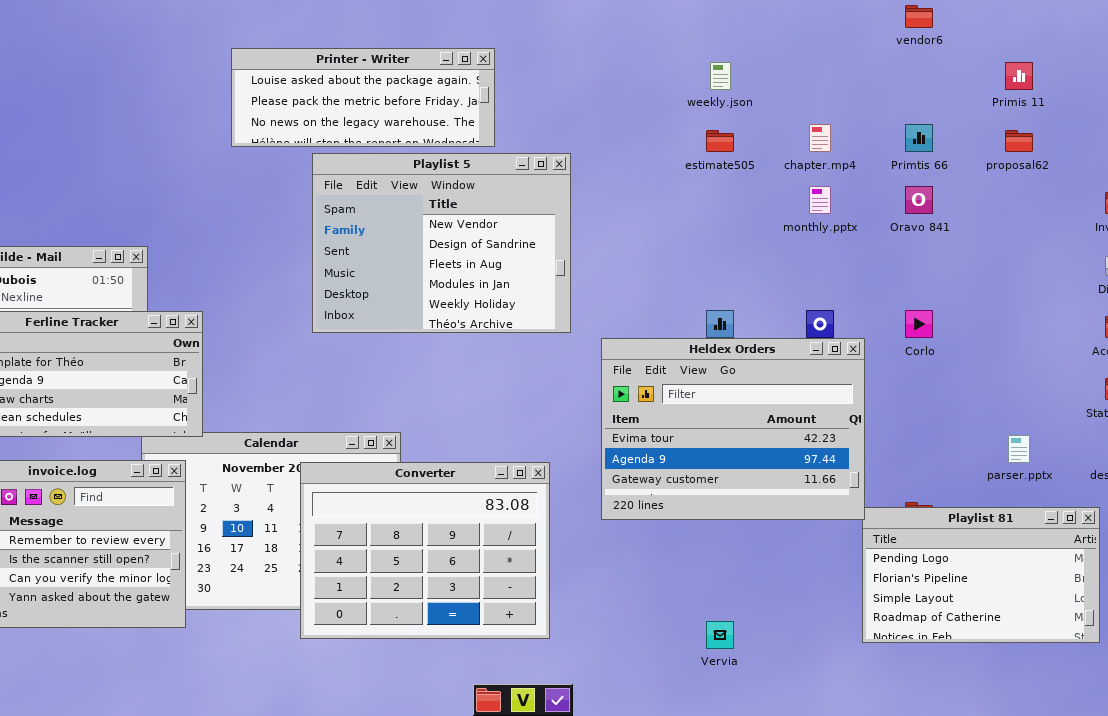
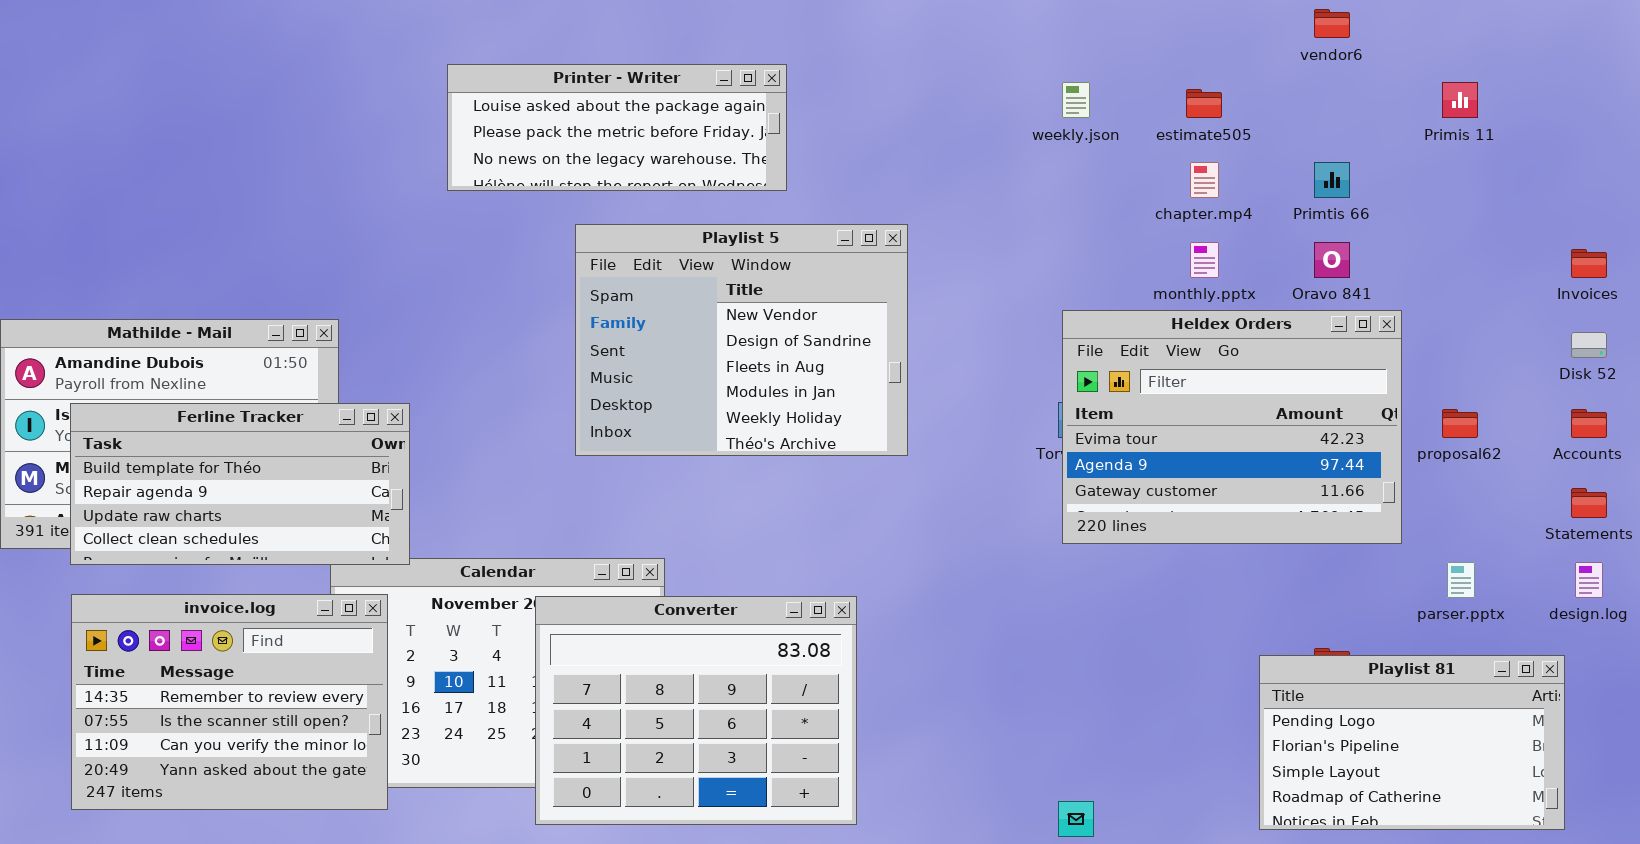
estimate505: [706,130,734,152] -> [1186,89,1222,118], moved
proposal62: [1005,130,1033,152] -> [1442,409,1478,438], moved
Playlist 5: [312,153,571,333] -> [575,224,908,456], moved
Heldex Orders: [601,338,865,520] -> [1062,310,1402,544], moved

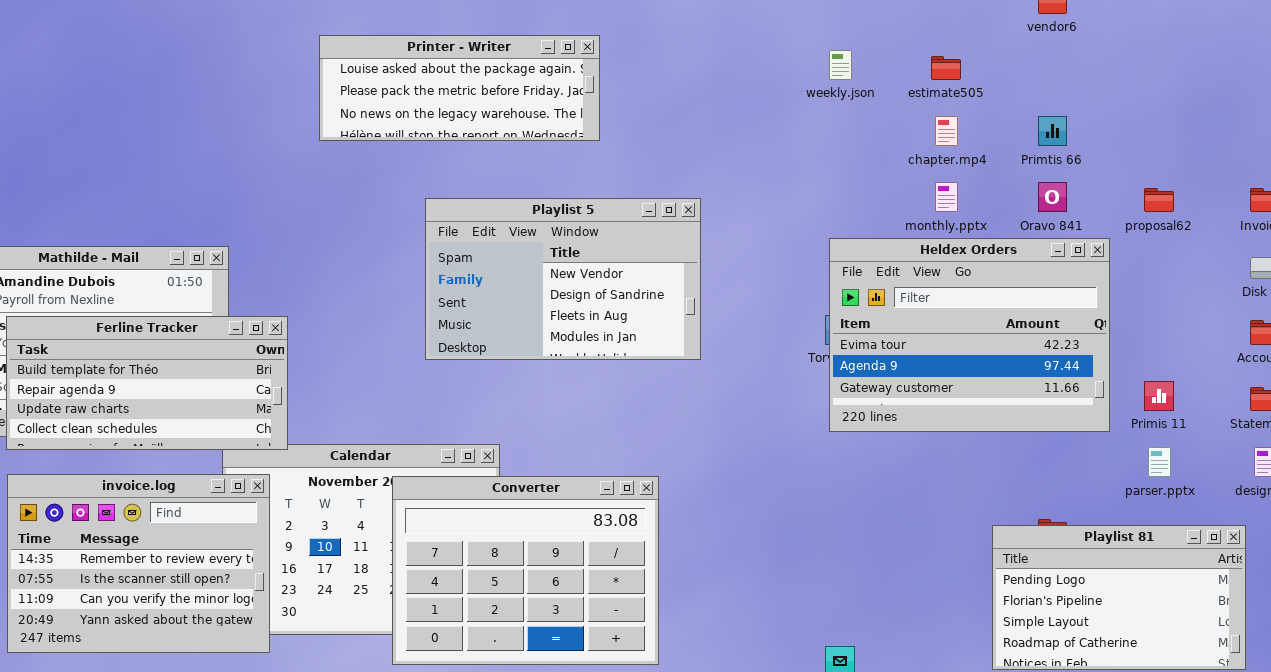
Primis 11: [1442,82,1478,118] -> [1144,381,1174,411], moved
Playlist 5: [575,224,908,456] -> [425,198,701,360], resized
proposal62: [1442,409,1478,438] -> [1144,188,1174,212], moved

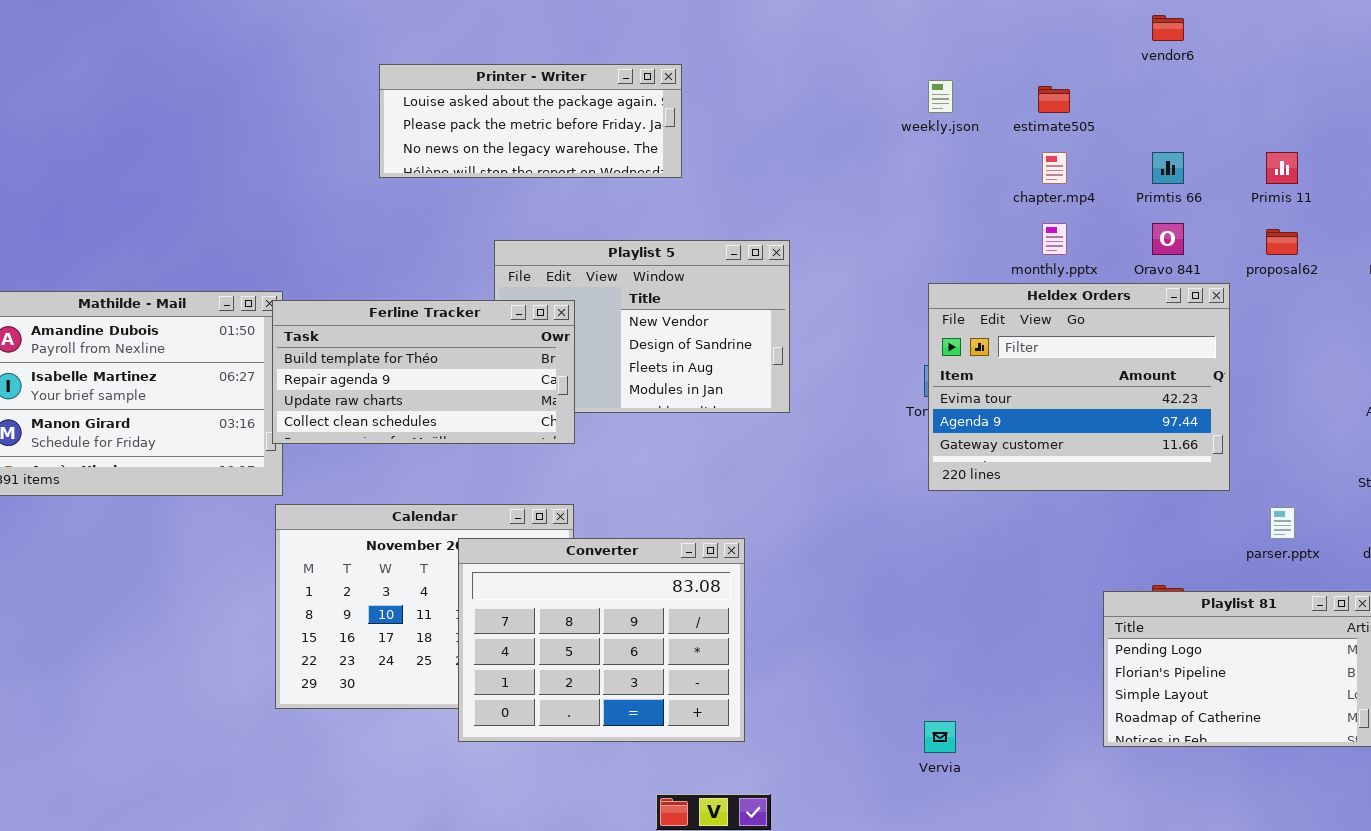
Ferline Tracker: [6,316,288,450] -> [272,300,575,444], moved
Primis 11: [1144,381,1174,411] -> [1266,152,1298,184], moved
invoice.log: [7,474,270,653] -> none, closed

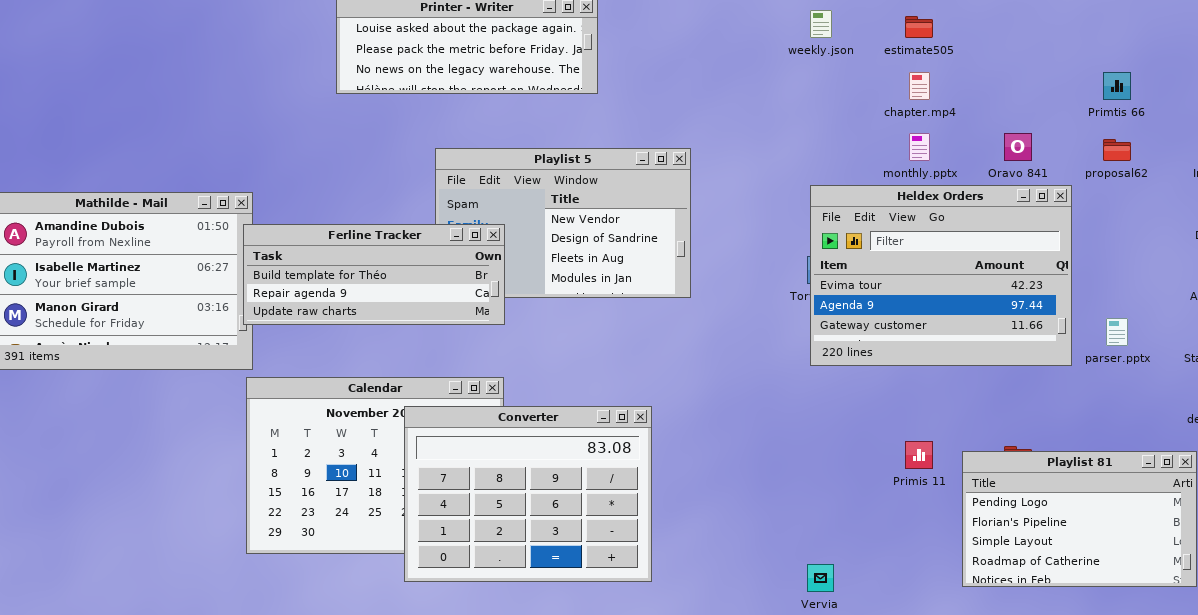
Primtis 66: [1152,152,1184,184] -> [1103,72,1131,100], moved
Primis 11: [1266,152,1298,184] -> [905,441,933,469], moved
Ferline Tracker: [272,300,575,444] -> [243,224,505,325], resized
parser.pptx: [1270,507,1295,539] -> [1106,318,1128,346], moved

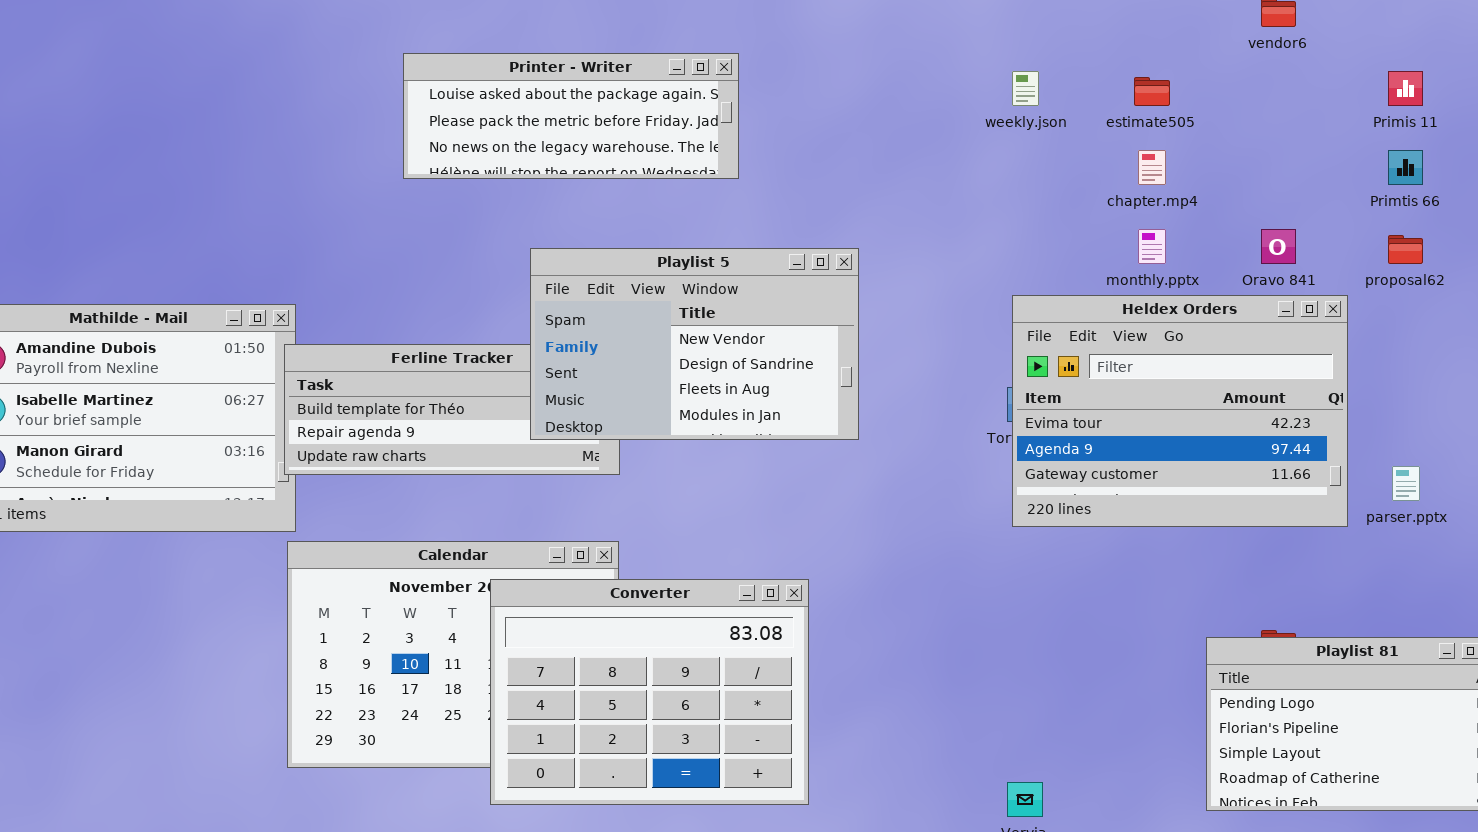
Playlist 5: [435,148,691,298] -> [530,248,859,440], raised
Primis 11: [905,441,933,469] -> [1388,71,1423,106], moved

